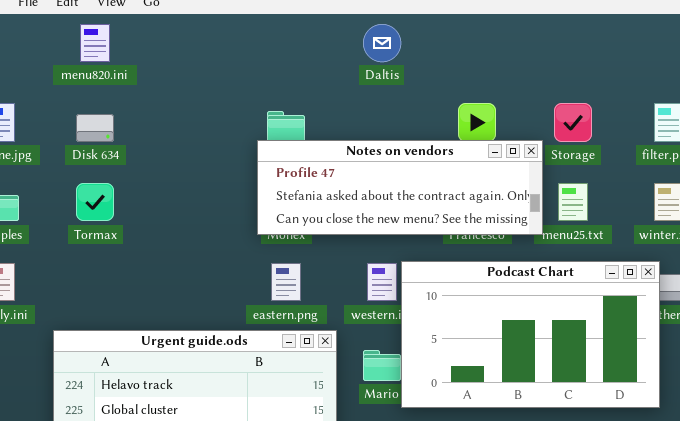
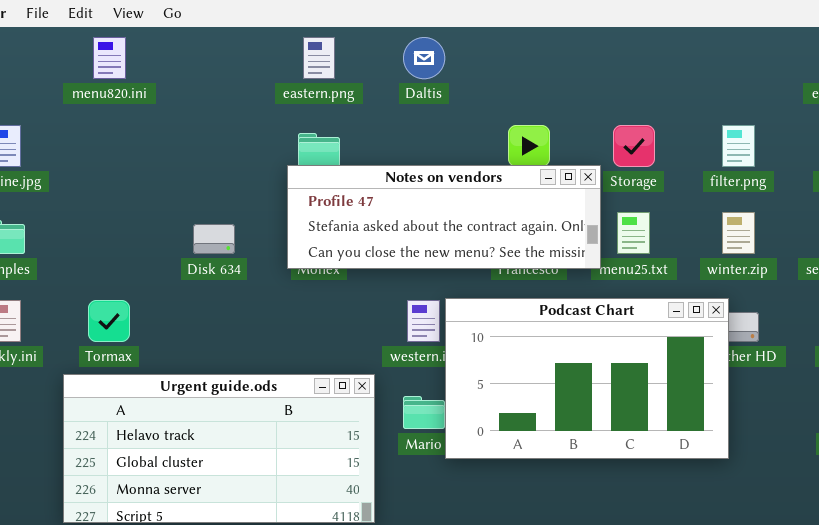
Disk 634: [76,114,114,142] -> [193,224,235,254], moved
Tormax: [76,183,114,221] -> [88,300,130,342], moved
eastern.png: [271,263,301,301] -> [303,37,335,79], moved

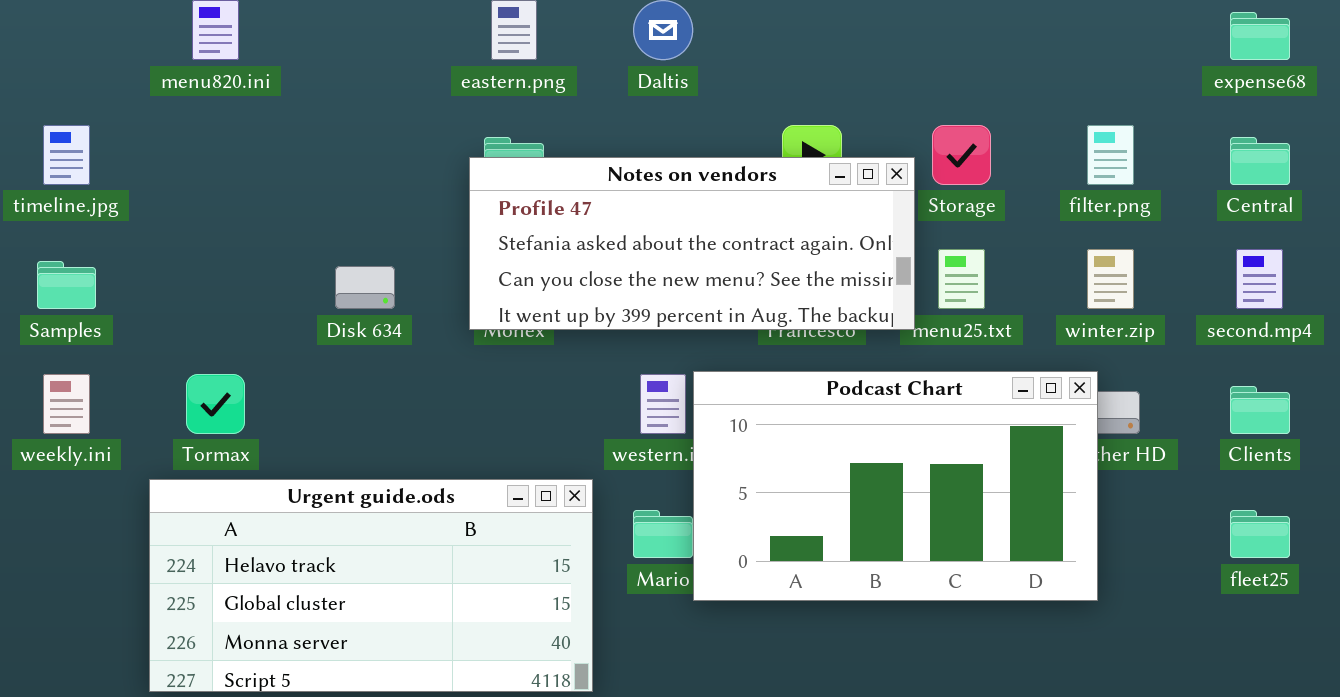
Notes on vendors: [287,165,601,269] -> [469,157,915,330], resized

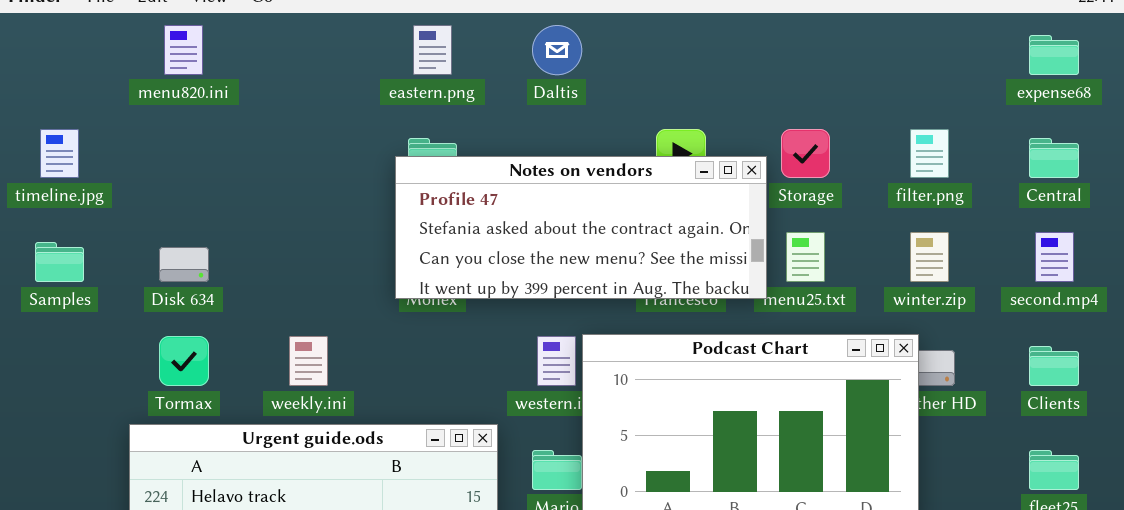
Disk 634: [335,266,395,309] -> [159,247,209,282], moved
weekly.ini: [43,374,90,434] -> [289,336,328,386], moved

